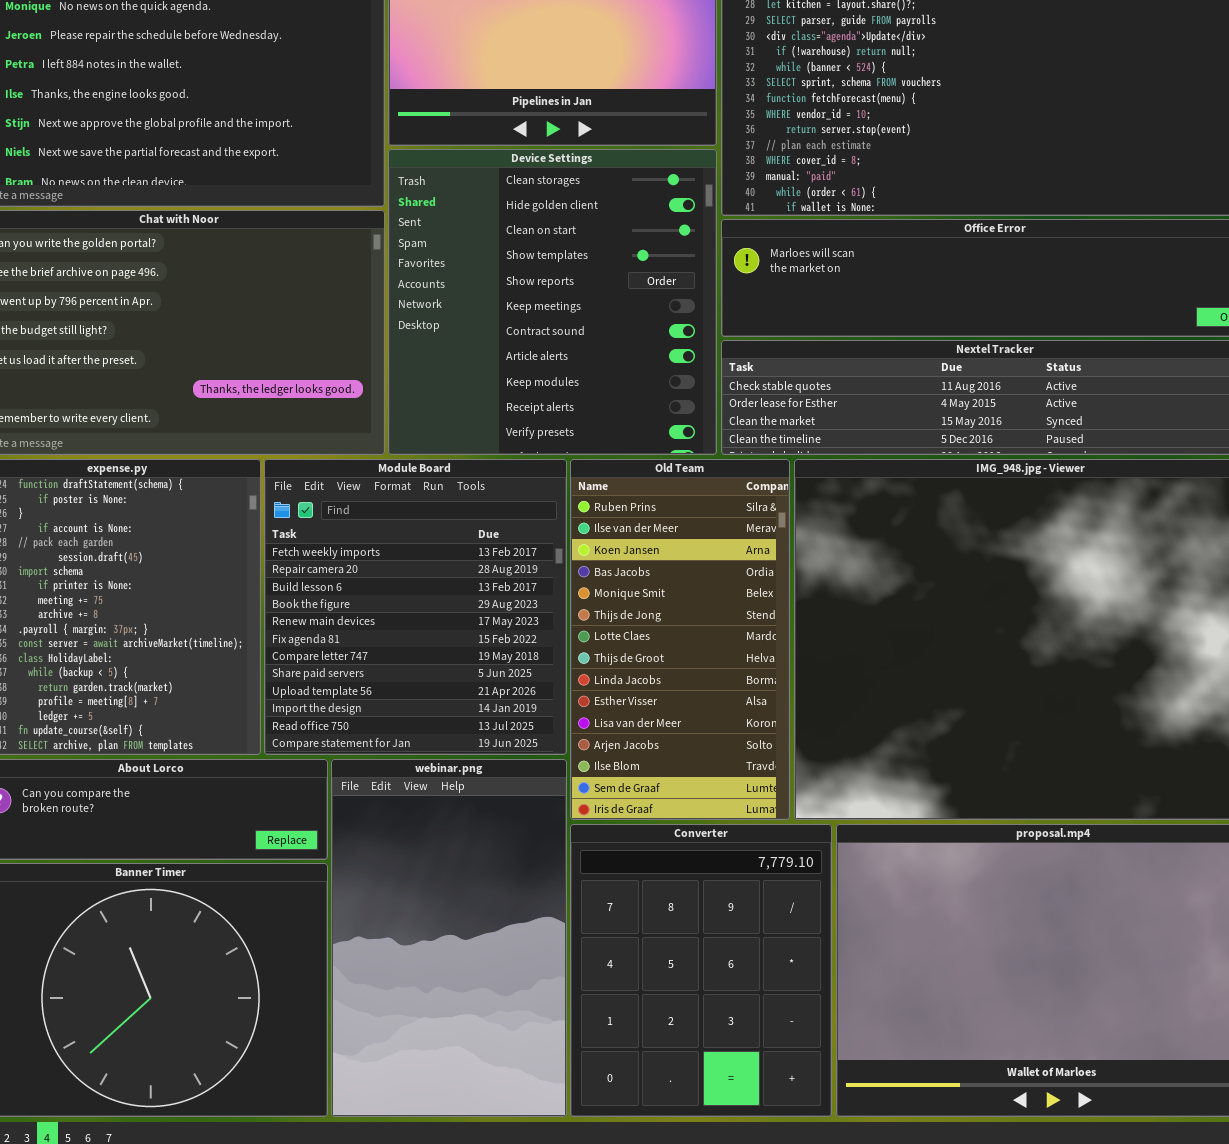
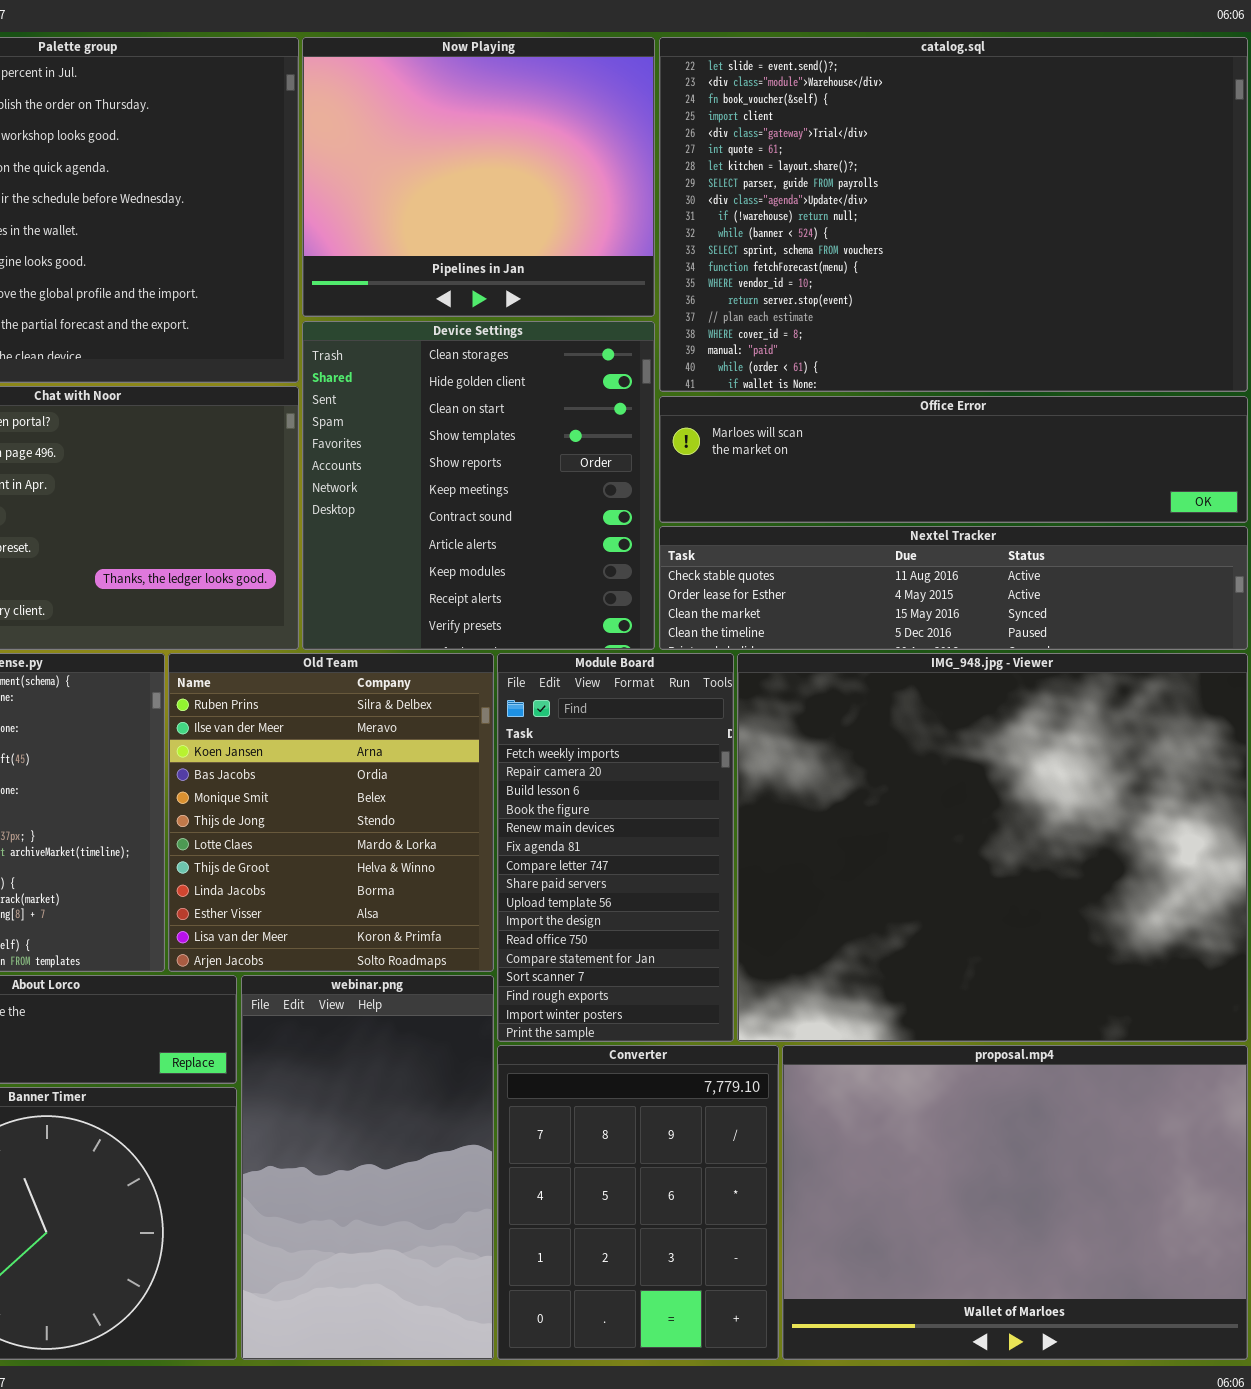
Module Board: [264,459,567,755] -> [497,653,734,1042], moved, resized
Old Team: [570,459,790,820] -> [168,653,494,972], moved, resized

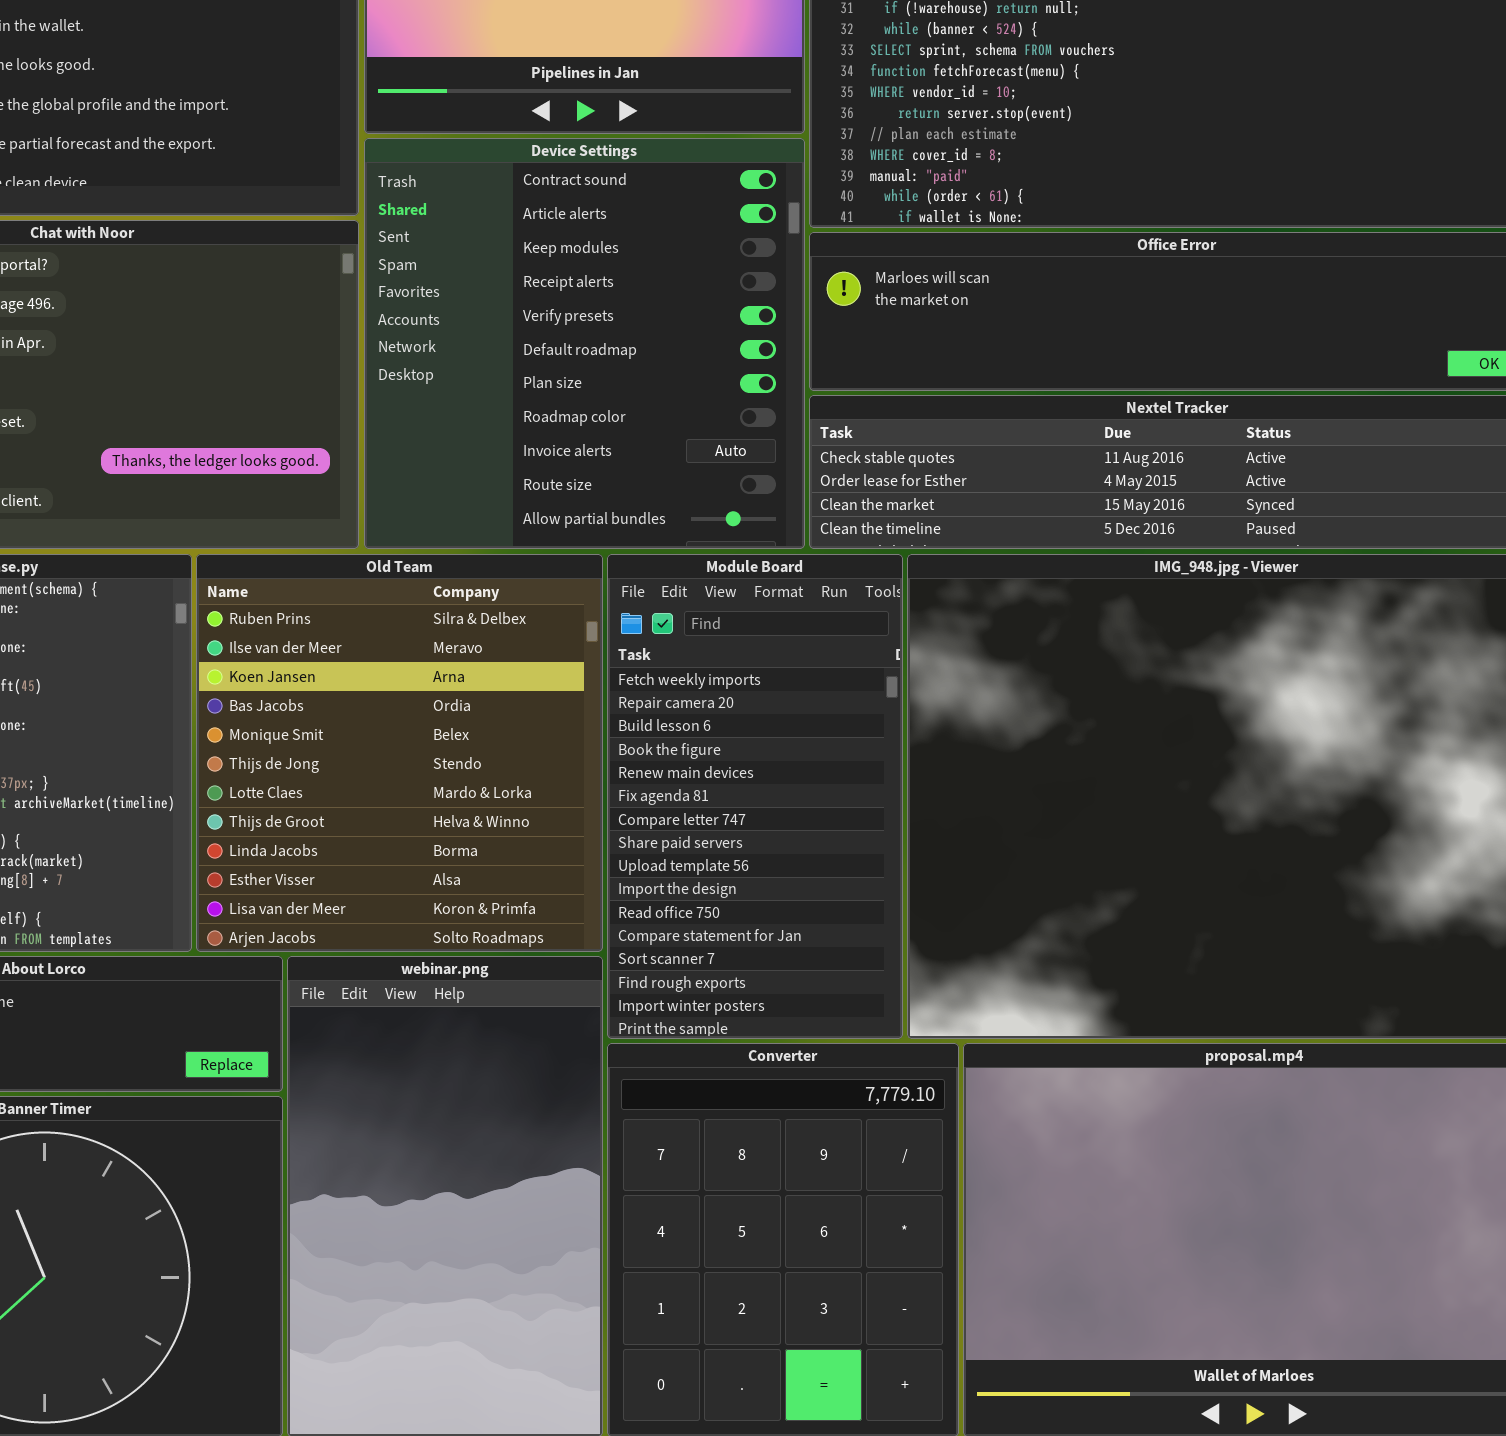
Device Settings: [302,321,655,650] -> [364,138,805,549], scrolled down 6 rows

